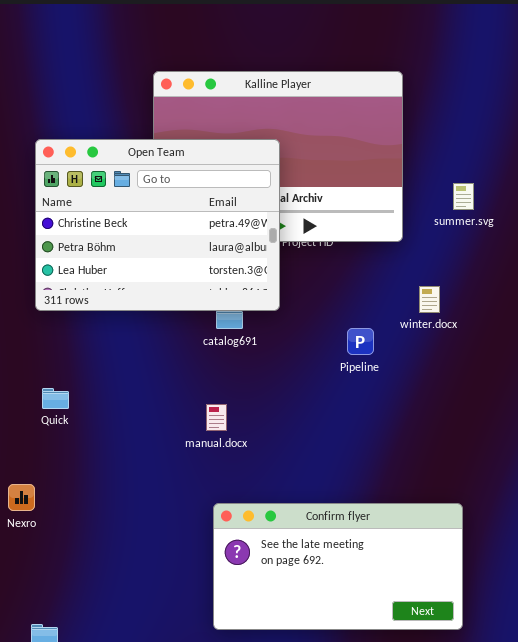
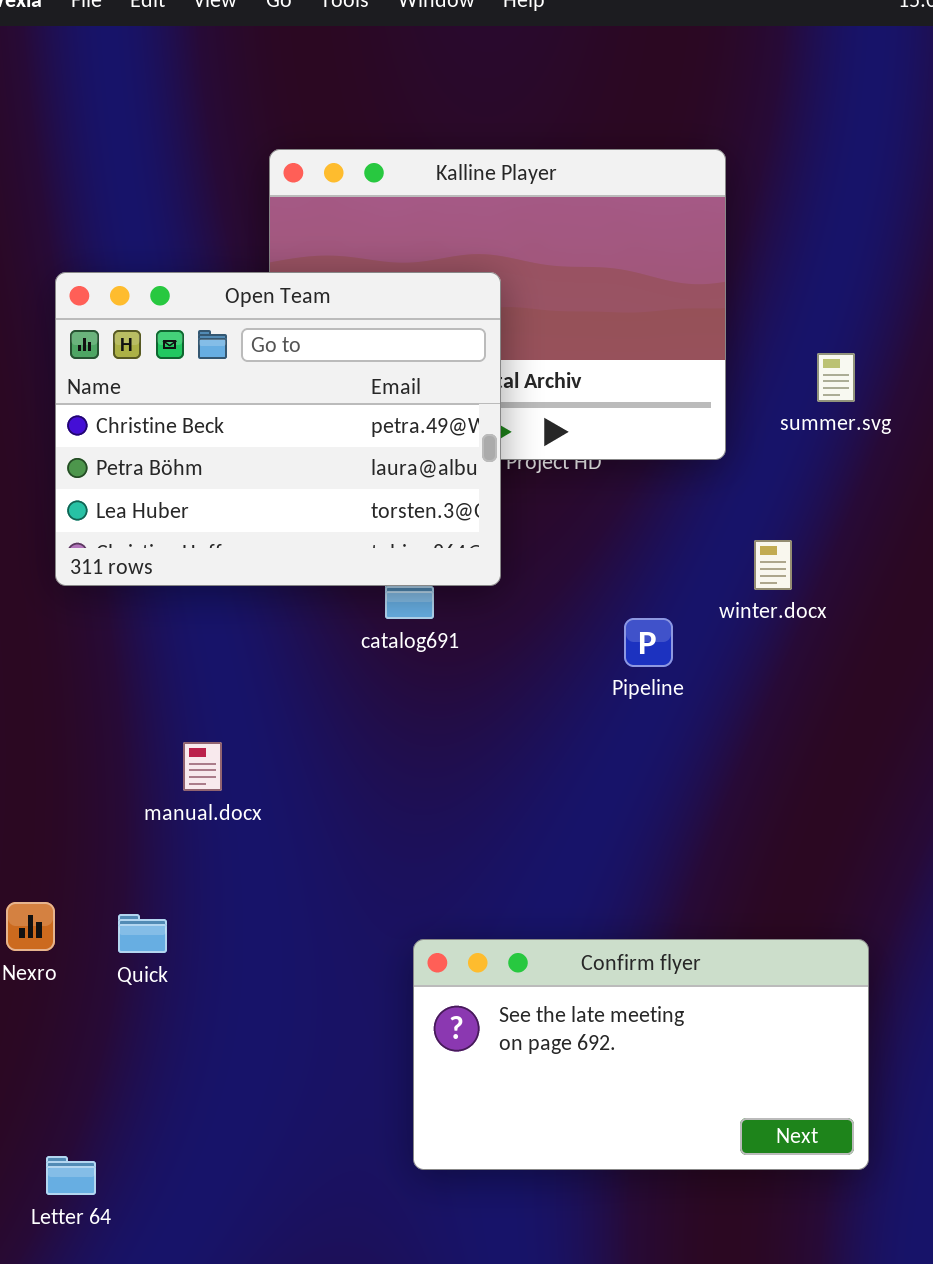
Quick: [42,388,69,409] -> [118,914,167,953], moved
manual.docx: [206,404,227,431] -> [183,742,222,791], moved
Confirm flyer: [213,503,463,630] -> [413,939,869,1170], moved

